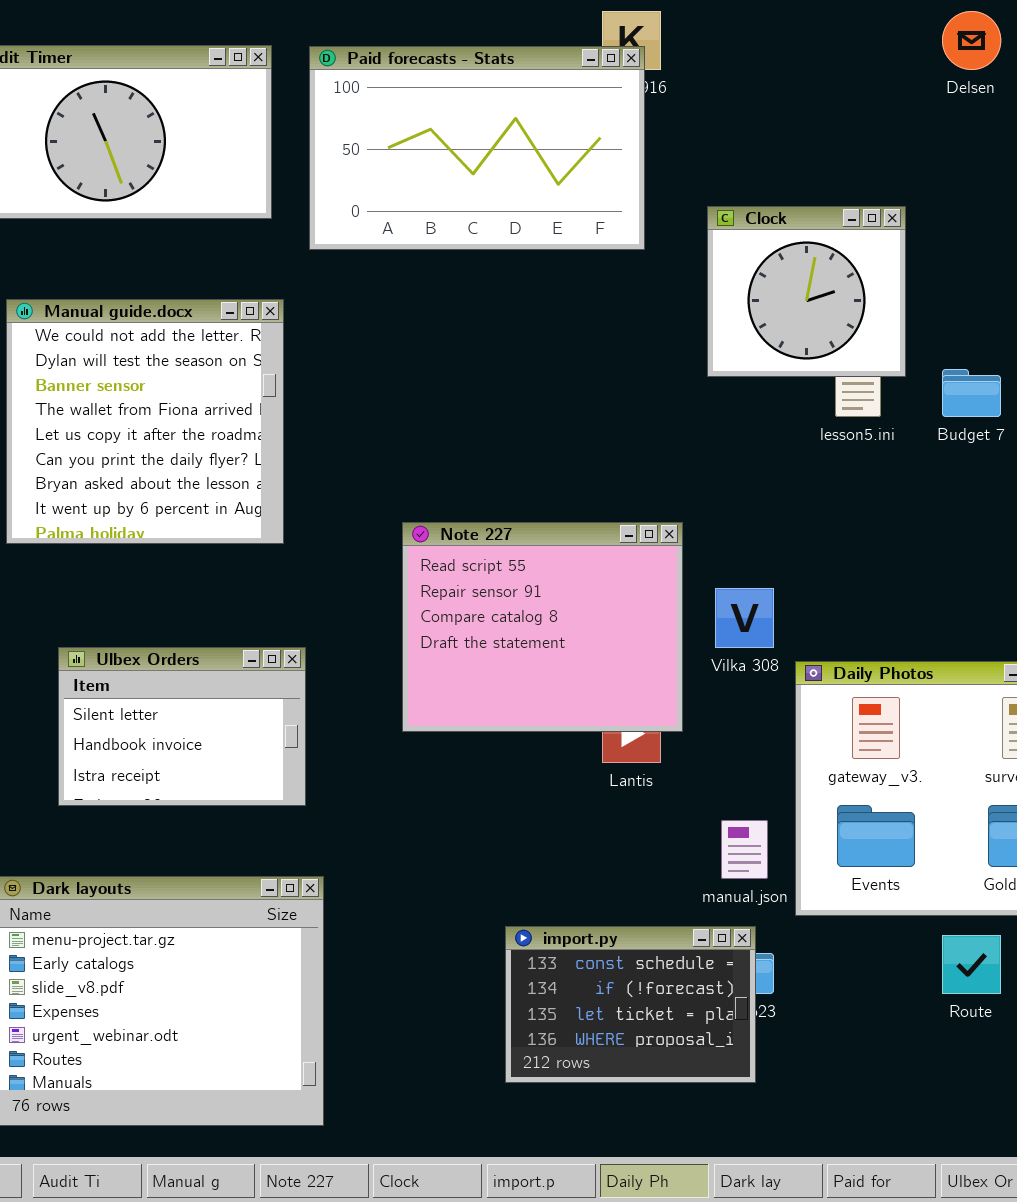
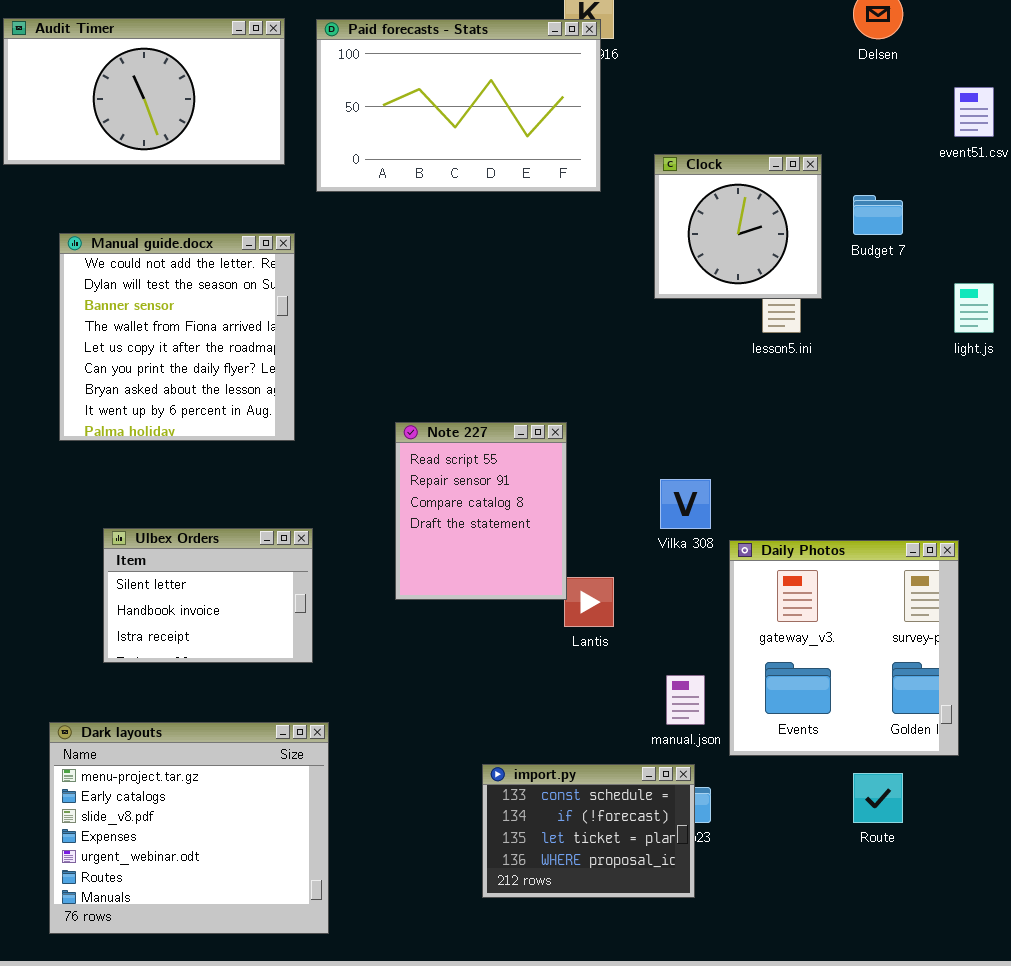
Budget 7: [942,369,1001,417] -> [853,195,903,235], moved
Note 227: [402,522,683,732] -> [395,422,567,600], resized

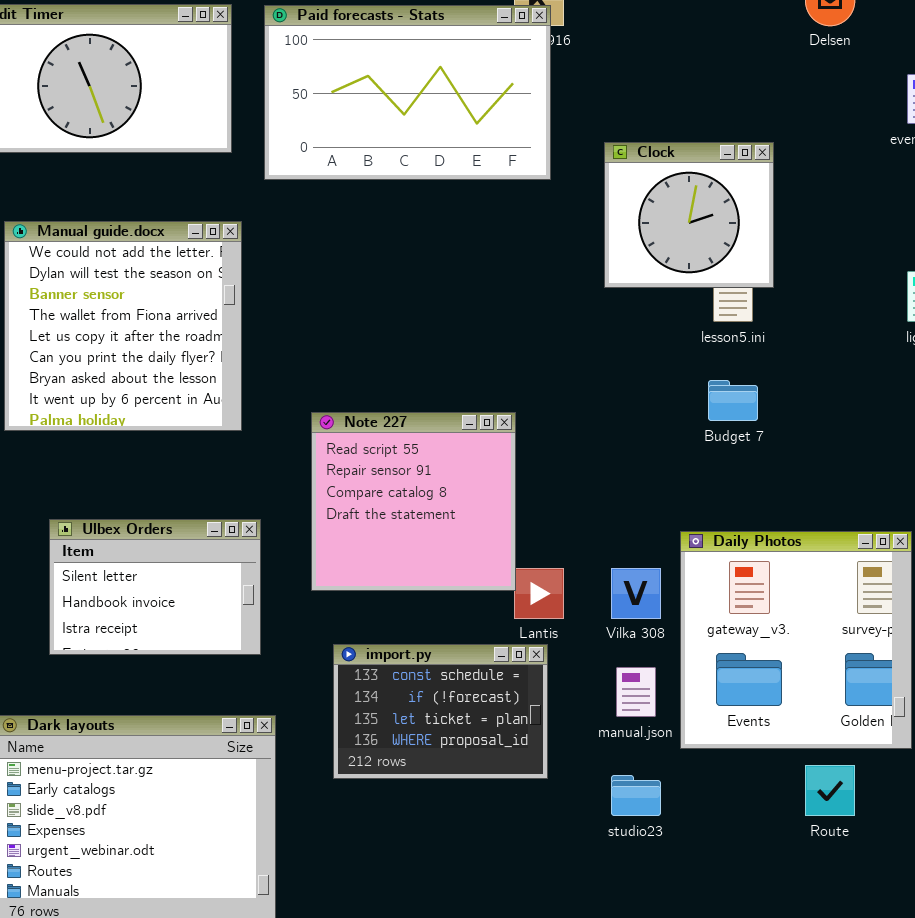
Budget 7: [853,195,903,235] -> [708,380,758,421], moved
Note 227: [395,422,567,600] -> [311,412,516,591], resized
Vilka 308: [660,479,711,529] -> [611,568,661,619], moved
import.py: [482,764,695,898] -> [333,644,548,779], moved

